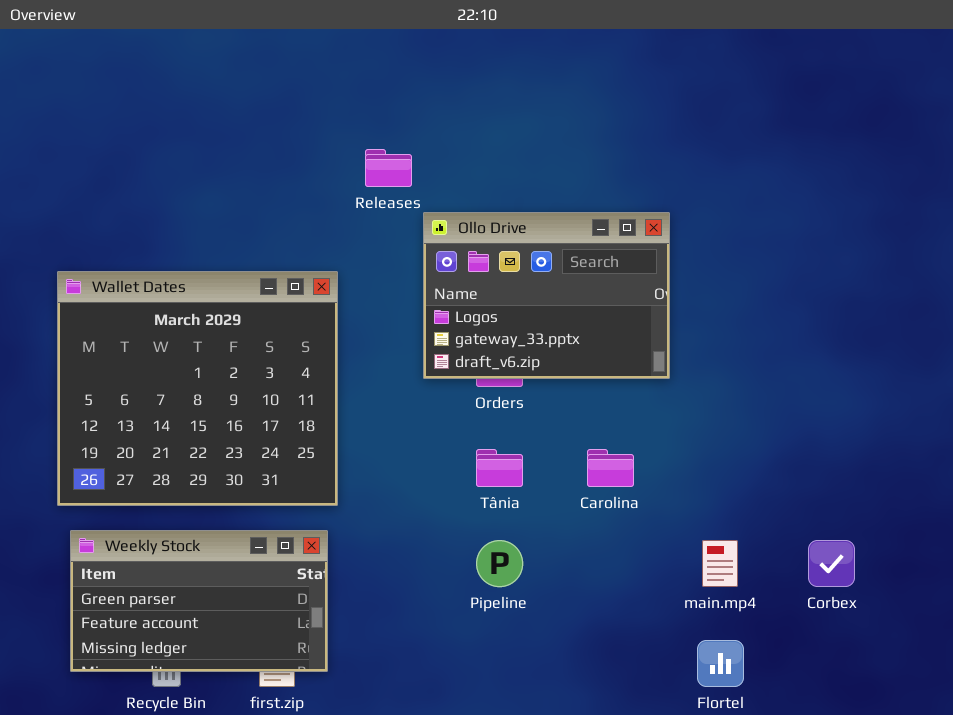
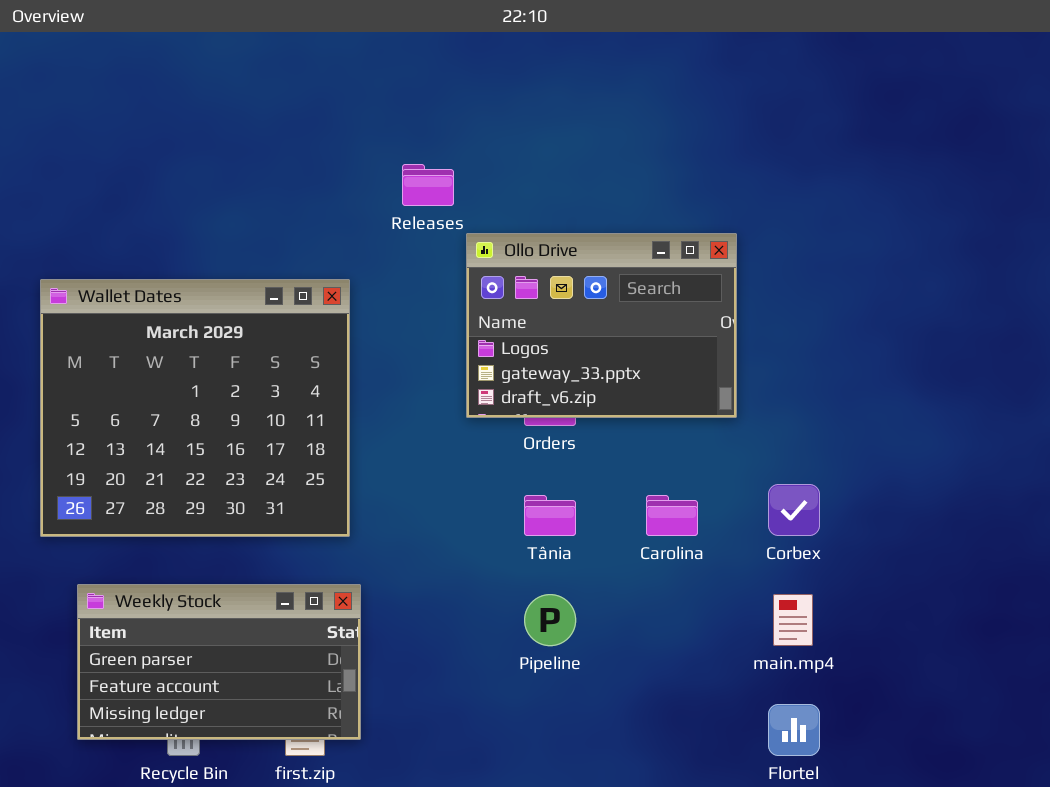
Wallet Dates: [57,271,338,506] -> [40,279,350,537], moved
Corbex: [808,540,855,587] -> [768,484,820,536], moved

